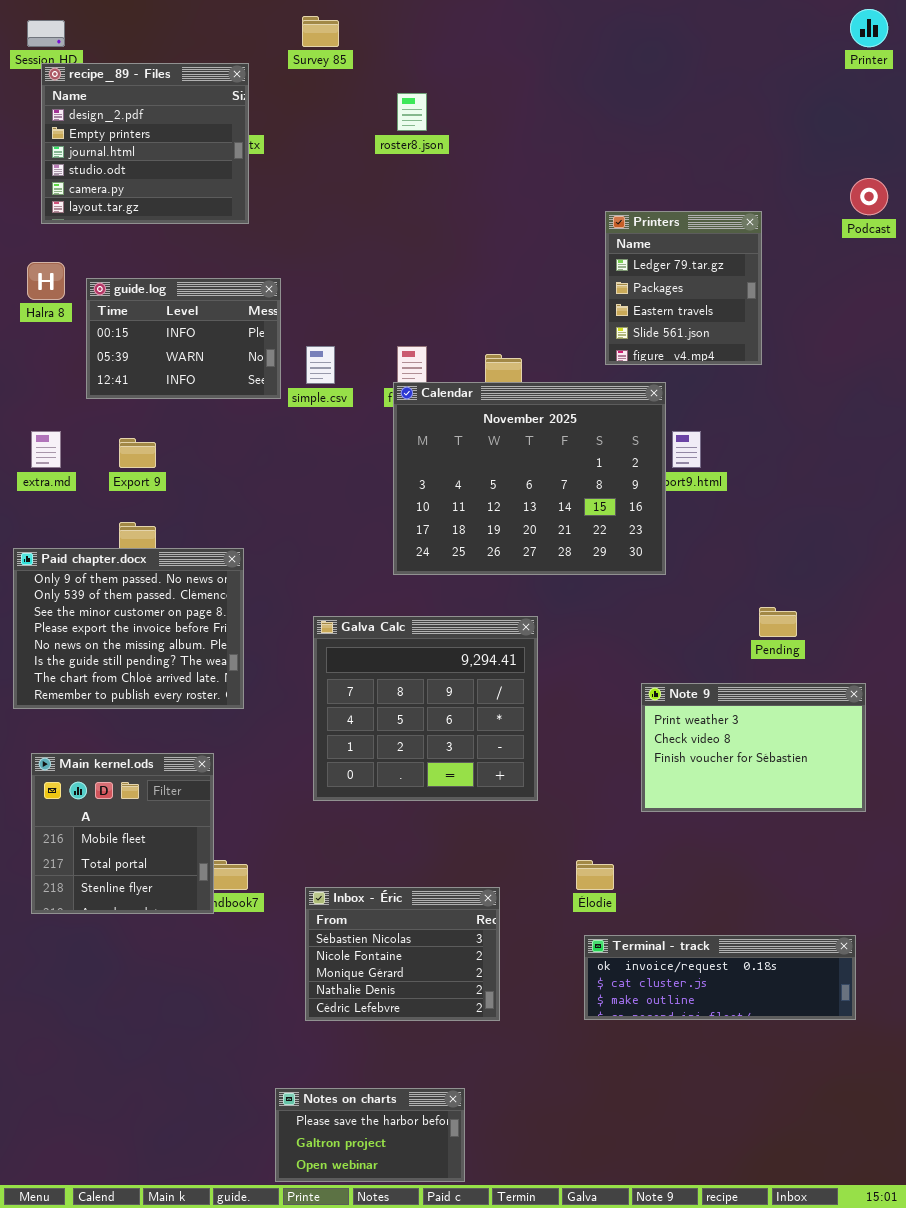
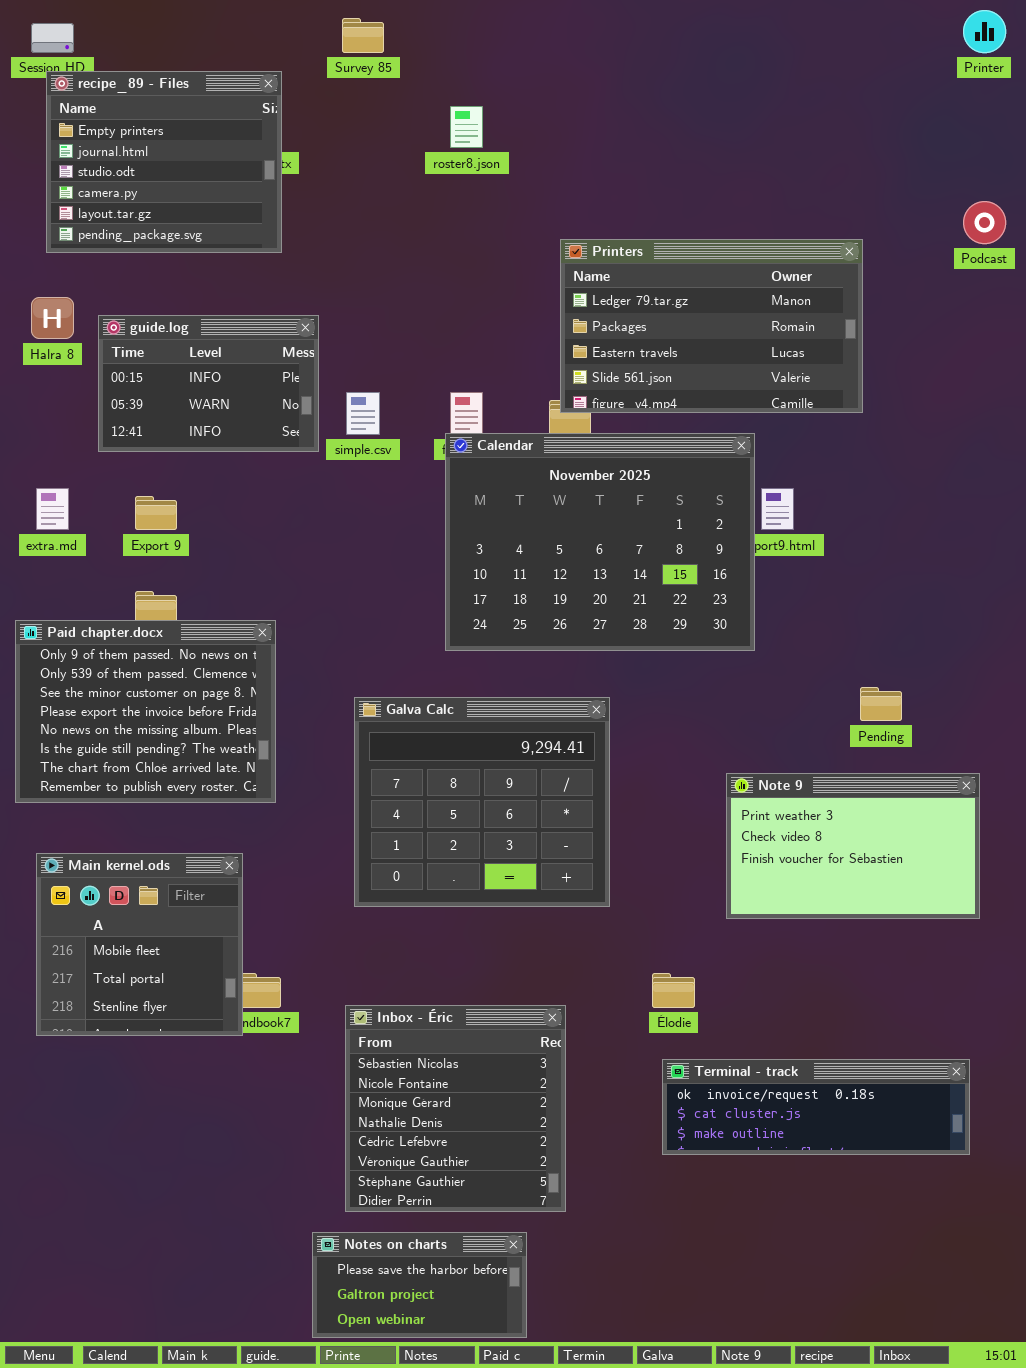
recipe_89 - Files: [41,63,249,224] -> [46,71,282,253], scrolled down 1 row
Printers: [605,211,762,365] -> [560,239,863,413], resized
Inbox - Éric: [305,887,500,1021] -> [345,1005,566,1212], resized

